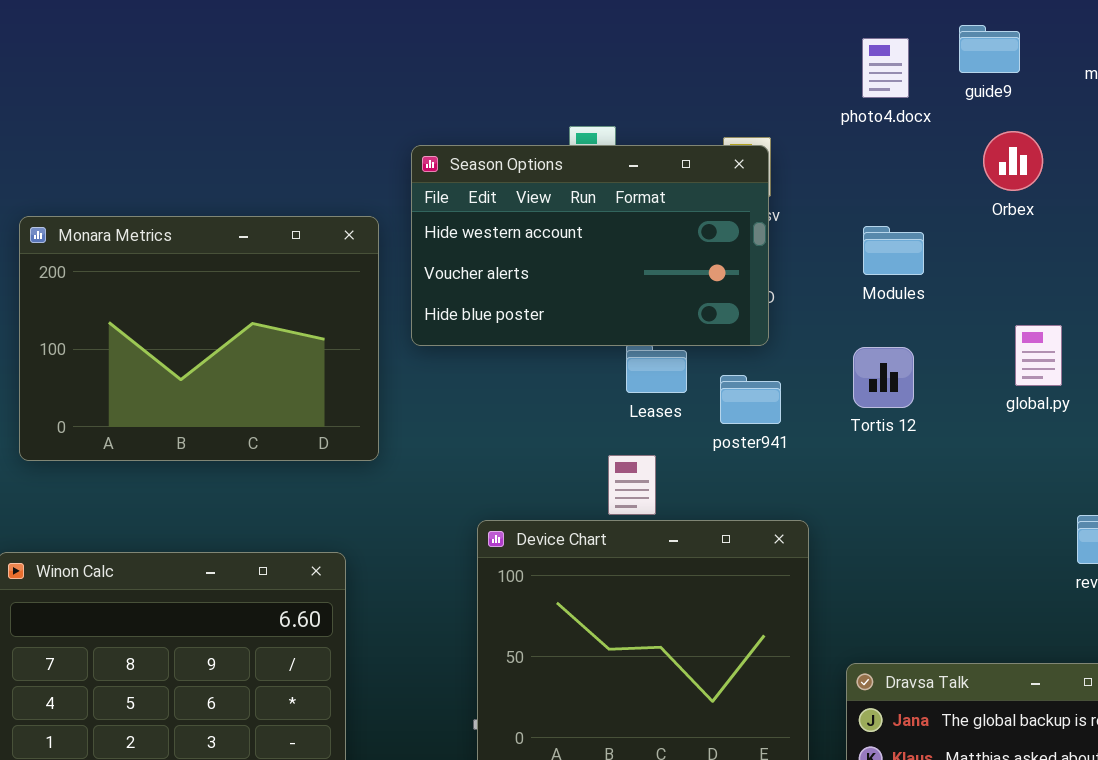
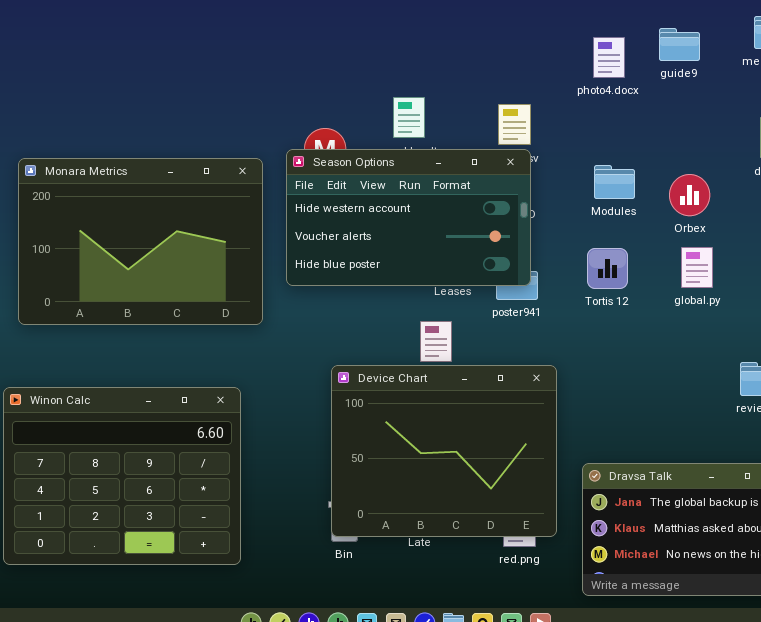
Orbex: [983,131,1043,191] -> [669,174,710,216], moved
Season Options: [411,145,769,346] -> [286,149,531,286], moved
global.py: [1015,325,1062,386] -> [681,247,713,288], moved

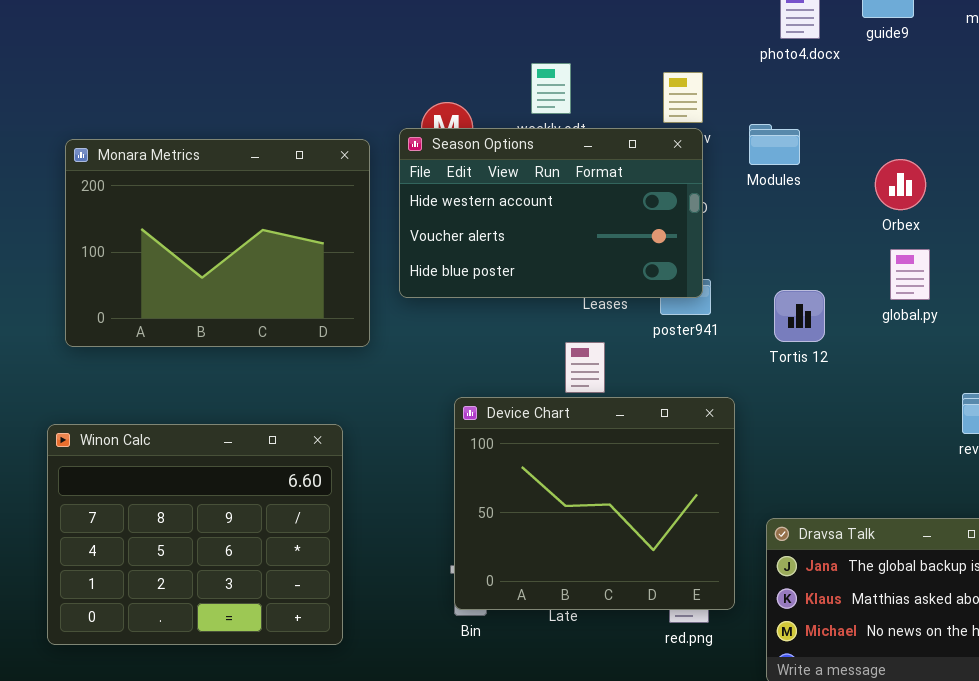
Modules: [594,165,635,199] -> [749,124,800,165], moved
Tortis 12: [587,248,628,289] -> [774,290,825,342], moved

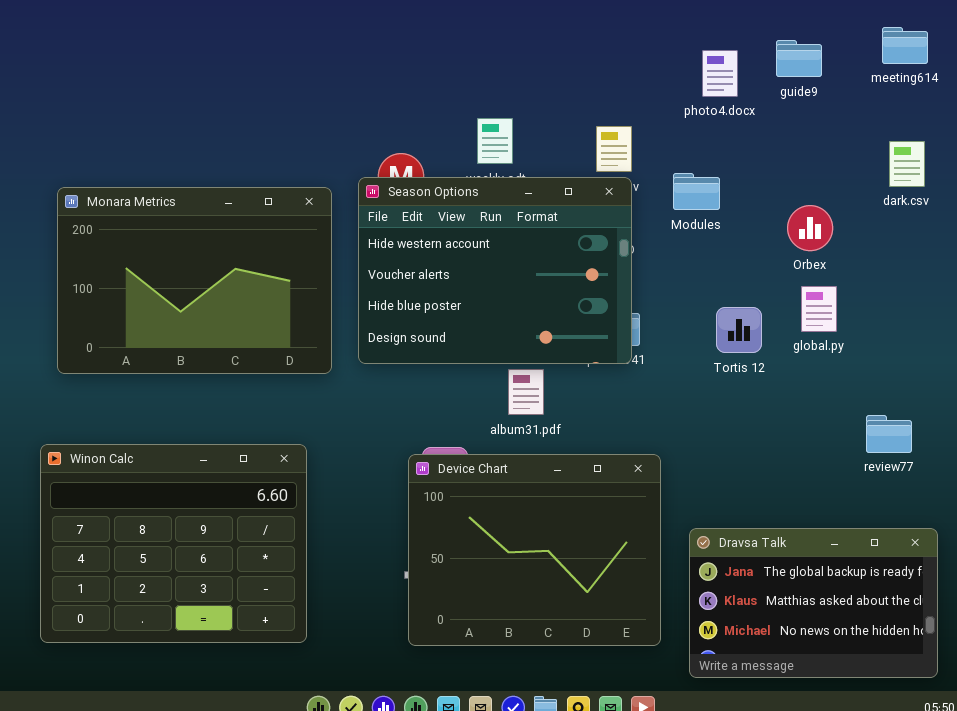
Season Options: [399,128,703,298] -> [358,177,632,364], resized
Tortis 12: [774,290,825,342] -> [716,307,762,353], moved
Device Chart: [454,397,735,610] -> [408,454,661,646], moved

